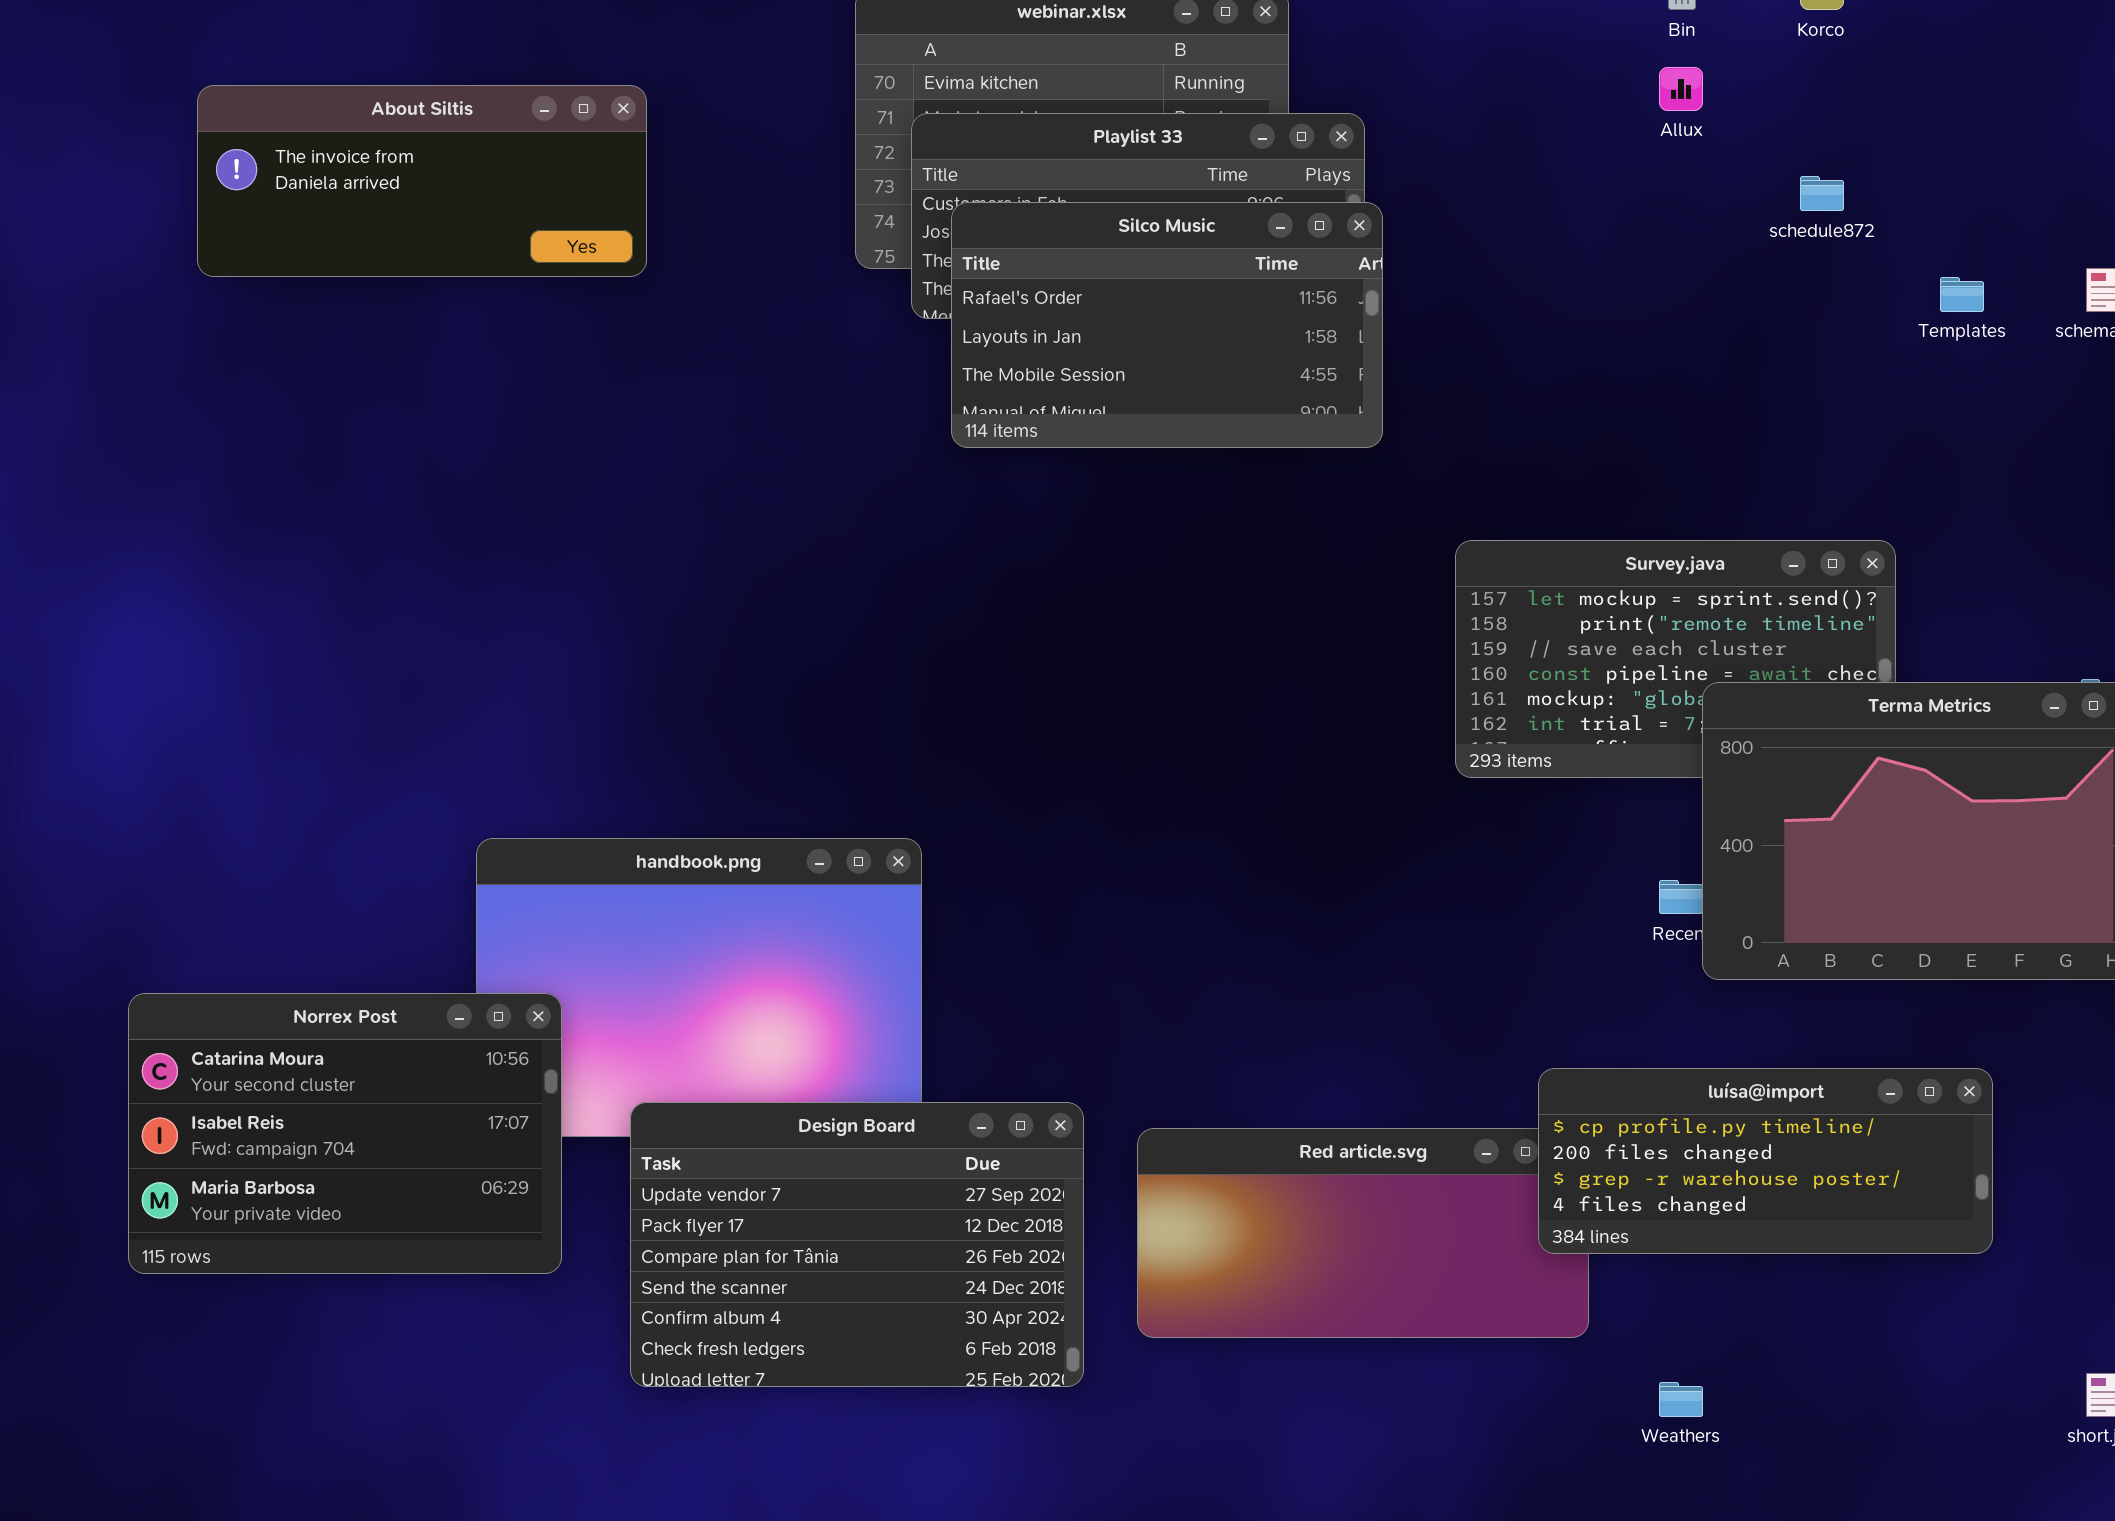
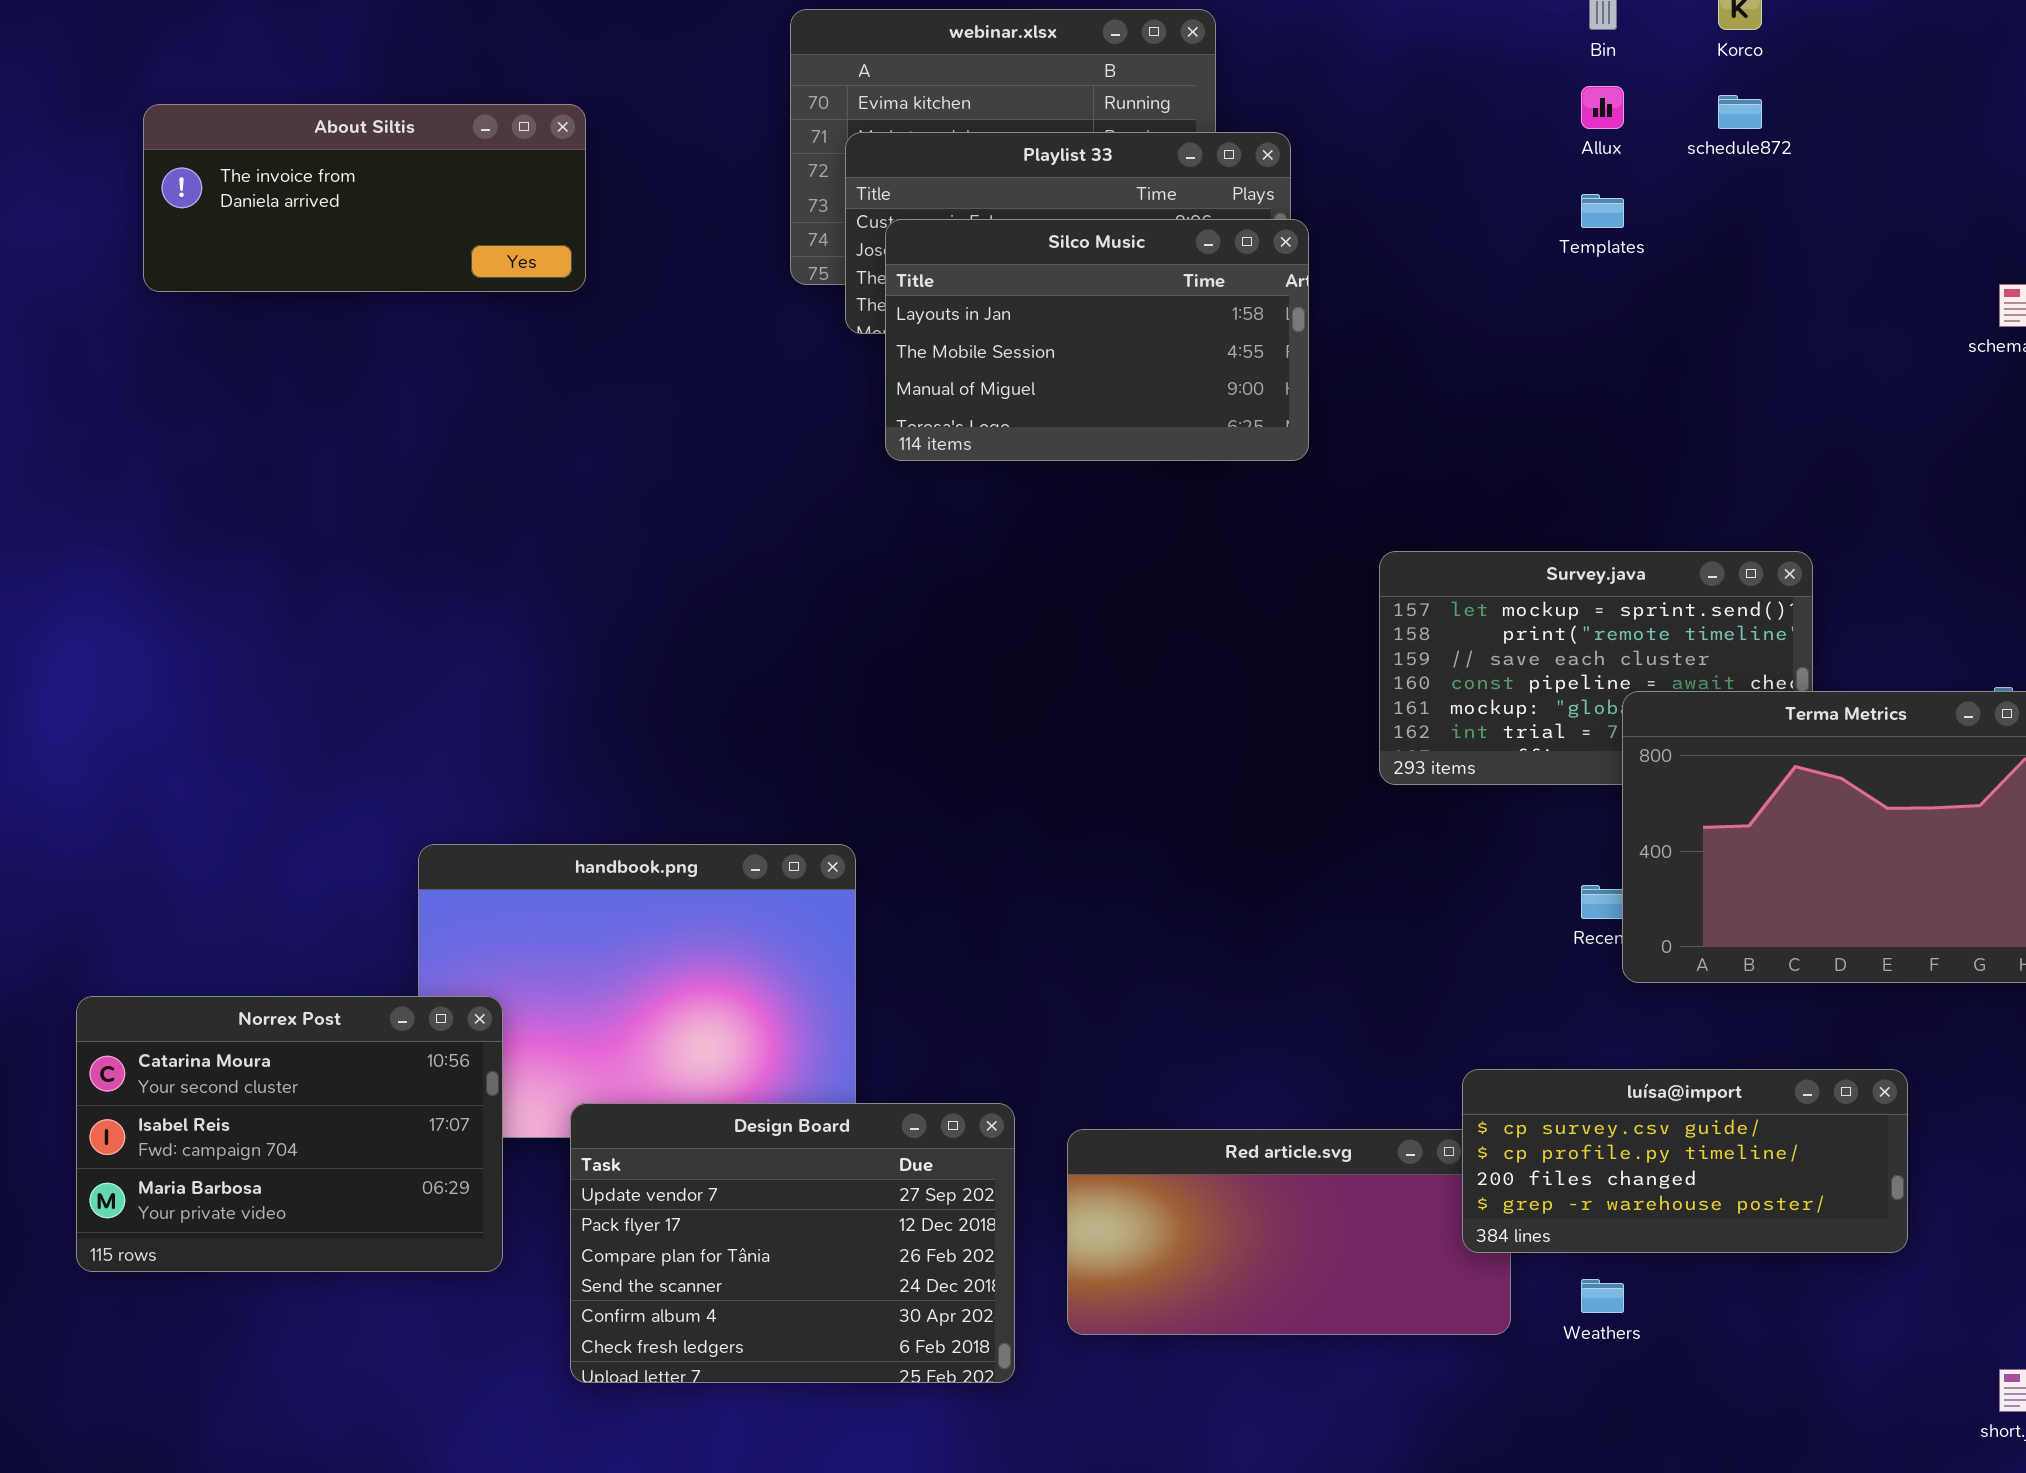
schedule872: [1800,176,1844,211] -> [1718,95,1762,129], moved
Silco Music: [951,202,1383,448] -> [885,219,1309,461], scrolled down 1 row
Templates: [1940,277,1984,312] -> [1581,194,1624,228], moved
luísa@import: [1538,1068,1993,1254] -> [1462,1069,1908,1253], scrolled up 1 row
Weathers: [1659,1382,1703,1417] -> [1581,1279,1624,1313], moved

